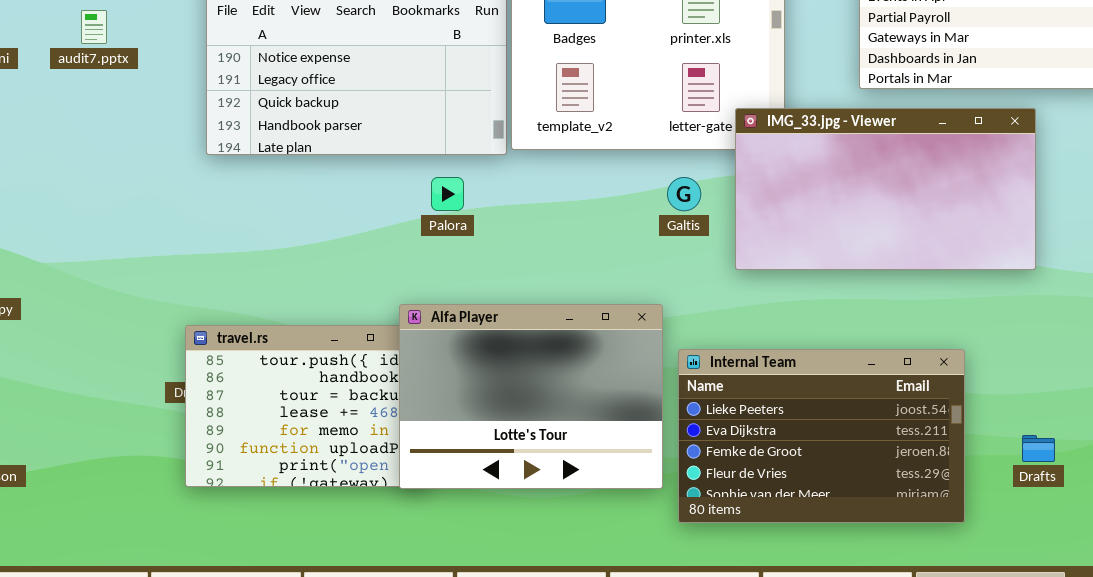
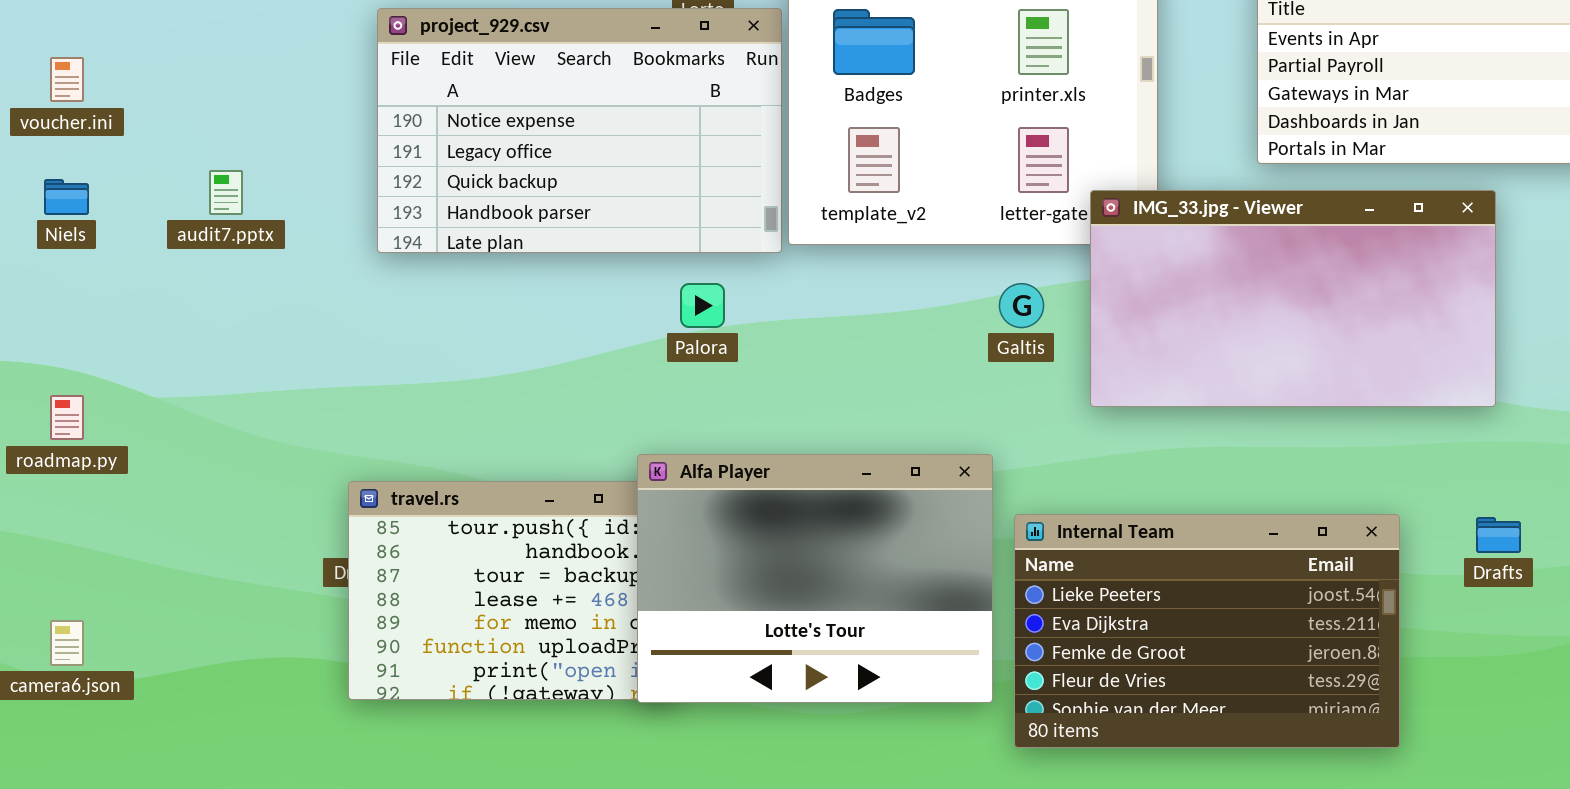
audit7.pptx: [81,10,107,44] -> [209,170,243,215], moved
Drafts: [1022,435,1055,462] -> [1476,517,1521,553], moved

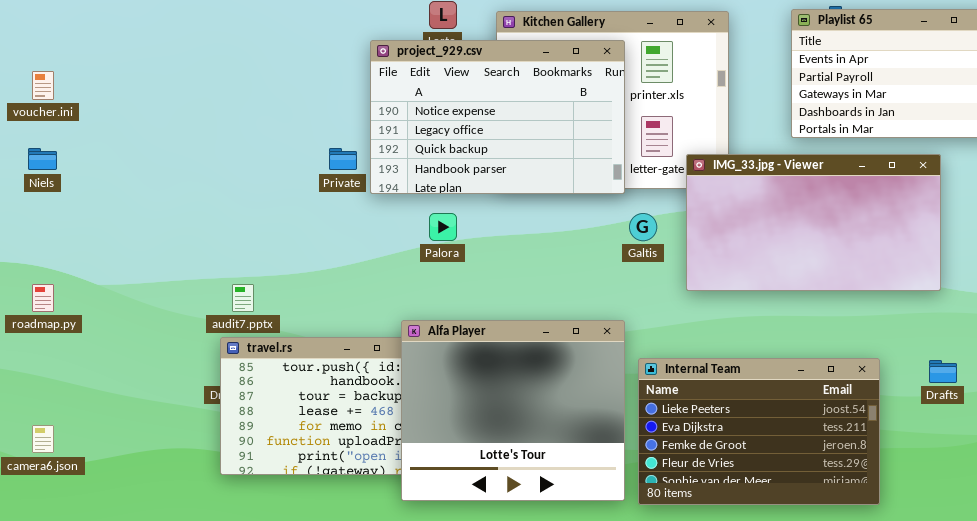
project_929.csv: [377,8,782,253] -> [370,40,625,194], moved
audit7.pptx: [209,170,243,215] -> [232,284,254,312], moved
Alfa Player: [637,454,993,703] -> [401,320,625,501], resized

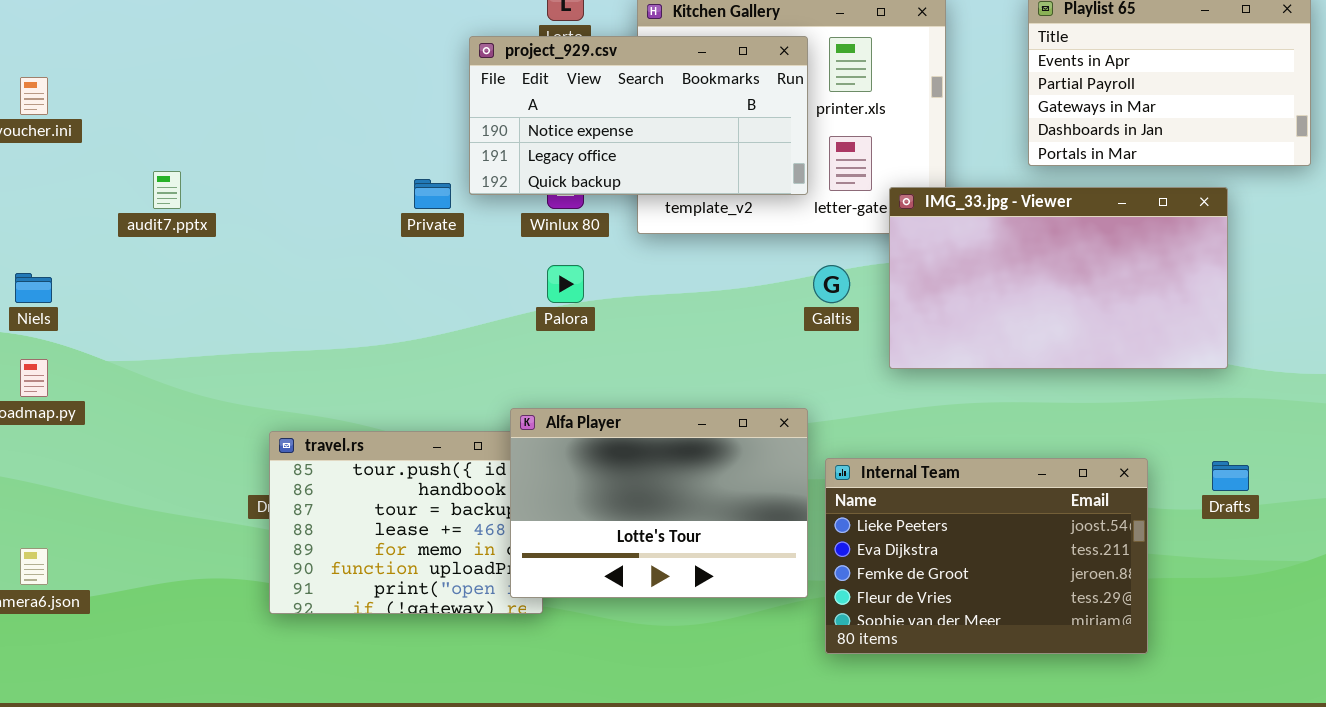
project_929.csv: [370,40,625,194] -> [469,36,808,195], resized
Niels: [28,148,57,170] -> [15,273,52,303], moved
audit7.pptx: [232,284,254,312] -> [153,171,181,209], moved
Alfa Player: [401,320,625,501] -> [510,408,808,598], resized

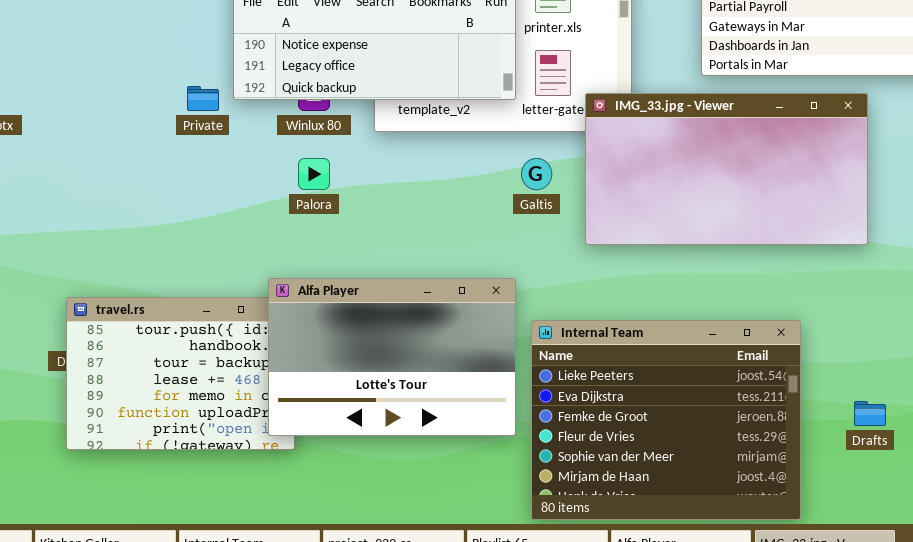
Internal Team: [825,458,1148,654] -> [531,320,801,520], resized
Drafts: [1212,461,1249,491] -> [854,401,886,426], moved

